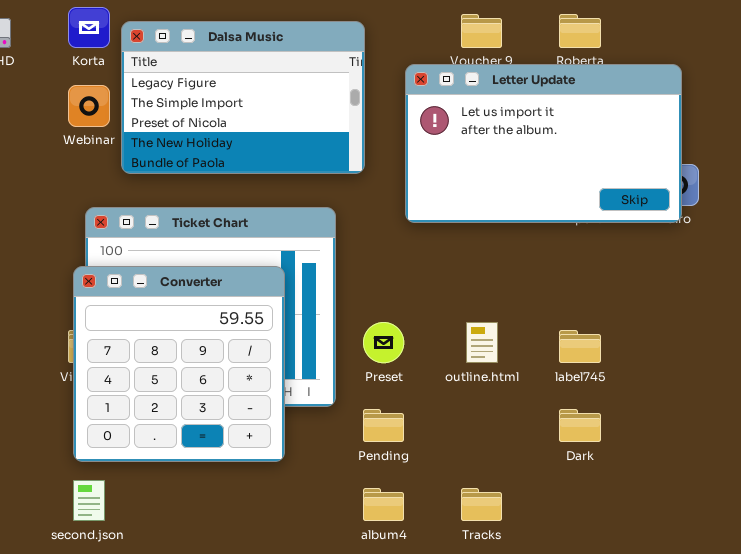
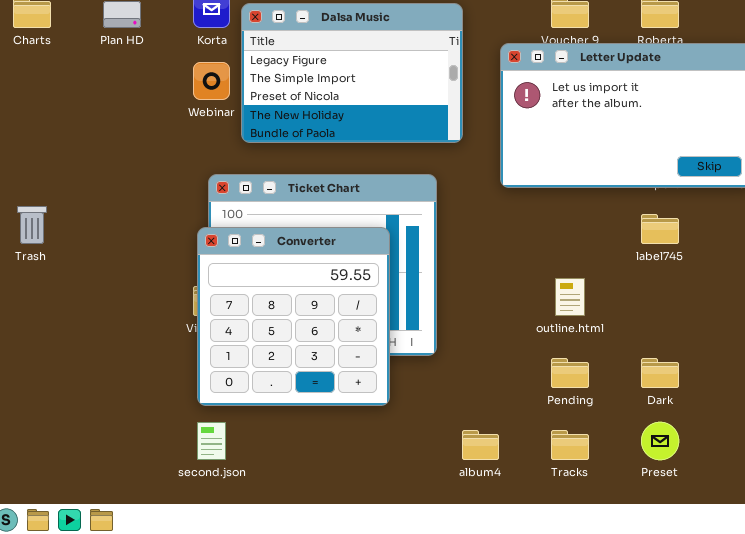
Preset: [363,322,404,363] -> [641,422,679,460], moved
label745: [559,330,601,363] -> [641,214,679,244], moved
Pending: [363,409,404,442] -> [551,358,589,388], moved

